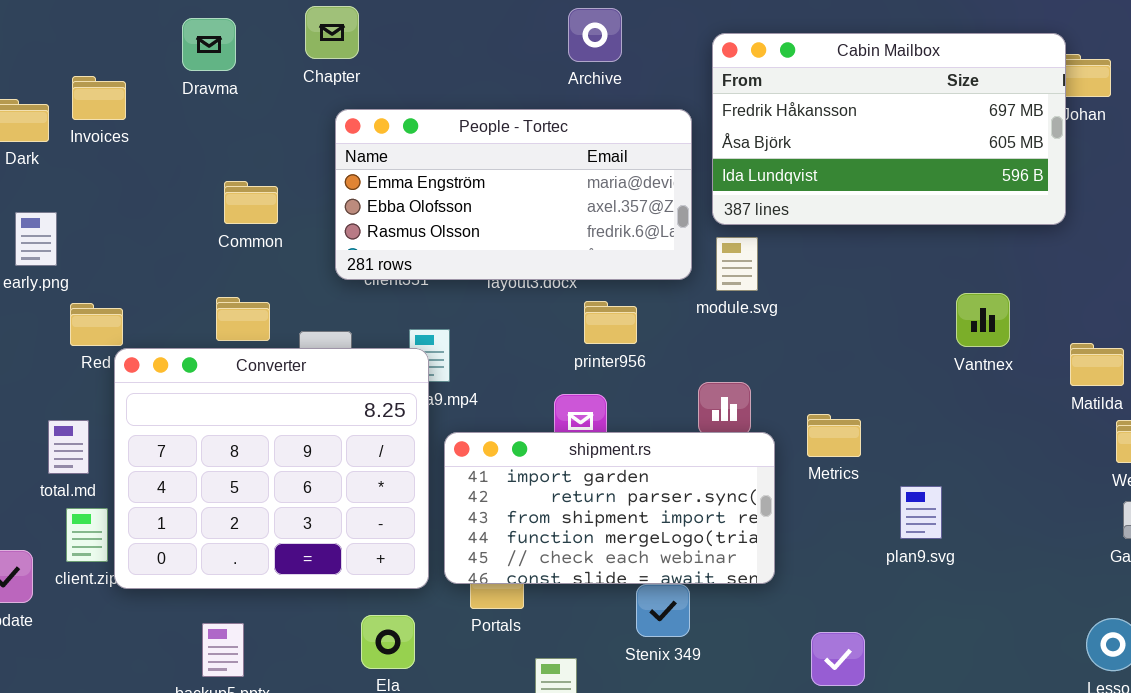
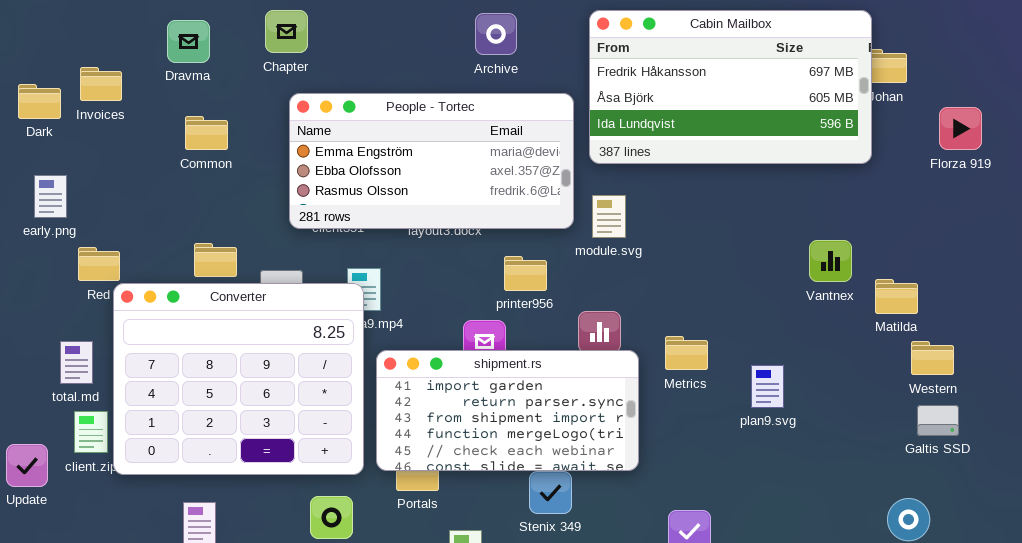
Cabin Mailbox: [712,33,1066,225] -> [589,10,872,164], moved
Common: [224,181,278,224] -> [185,116,228,150], moved
Vantnex: [956,293,1010,347] -> [809,240,852,282], moved
printer956: [584,301,637,344] -> [504,256,547,291], moved
plan9.svg: [900,486,942,539] -> [751,365,784,408], moved

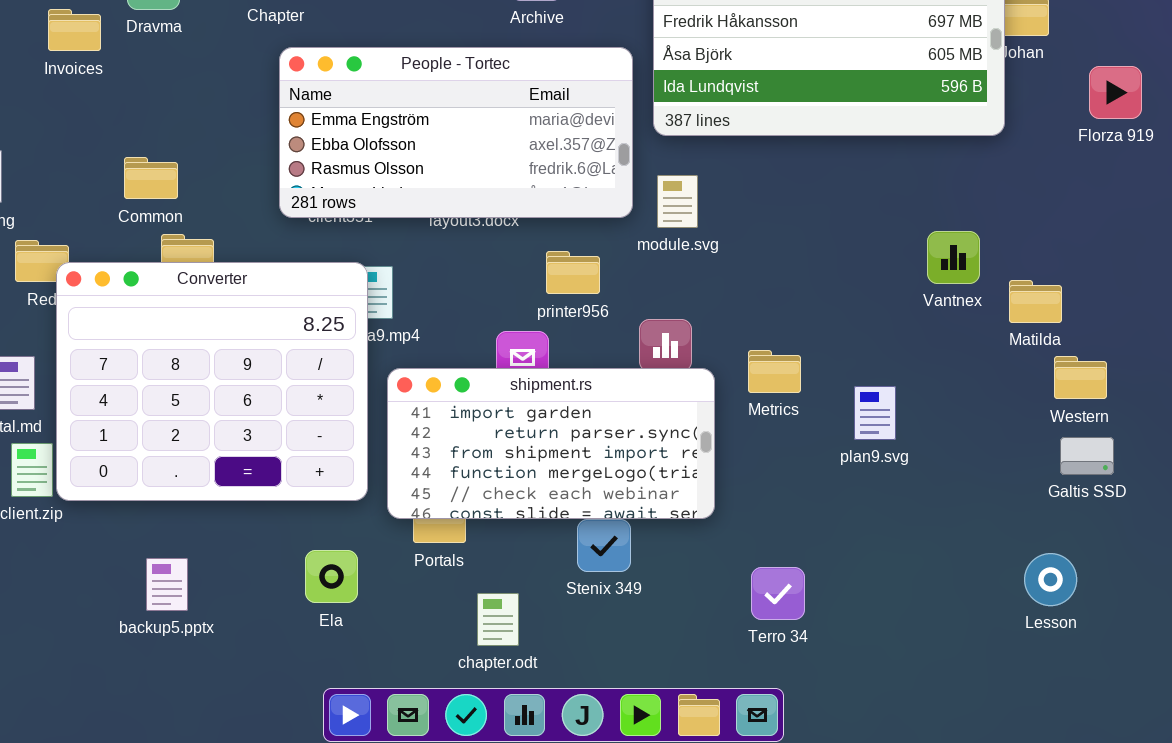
Invoices: [80,67,122,101] -> [48,9,101,51], moved
Common: [185,116,228,150] -> [124,157,178,199], moved
Converter: [113,283,364,475] -> [56,262,368,501], moved

